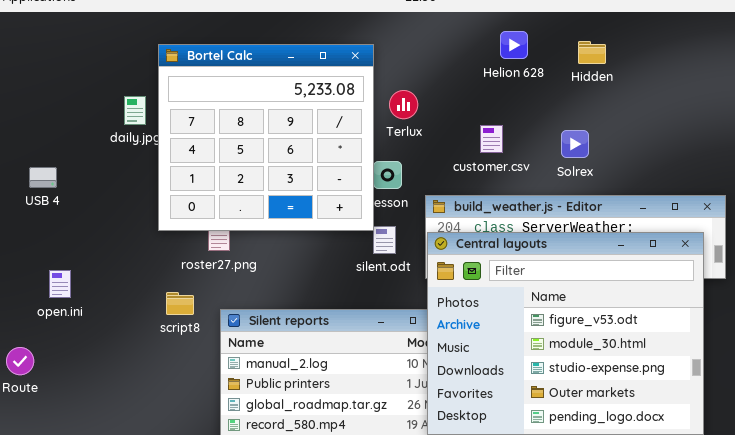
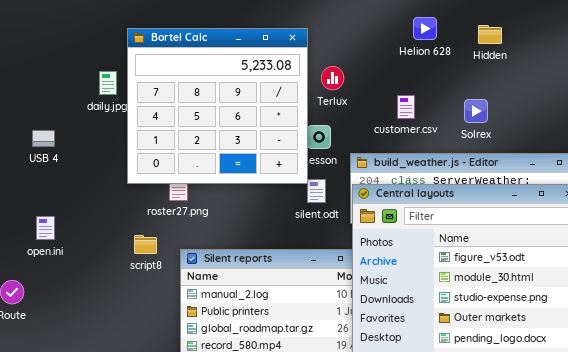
USB 4: [29,167,57,188] -> [32,130,55,147], moved

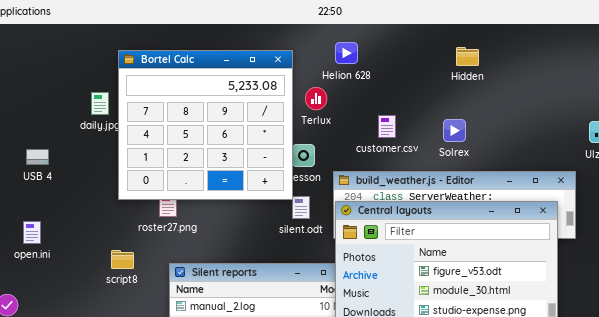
Helion 628: [413,17,437,40] -> [335,42,358,64], moved
open.ini: [36,216,55,240] -> [23,221,41,244], moved
script8: [134,235,157,254] -> [111,250,134,269], moved

